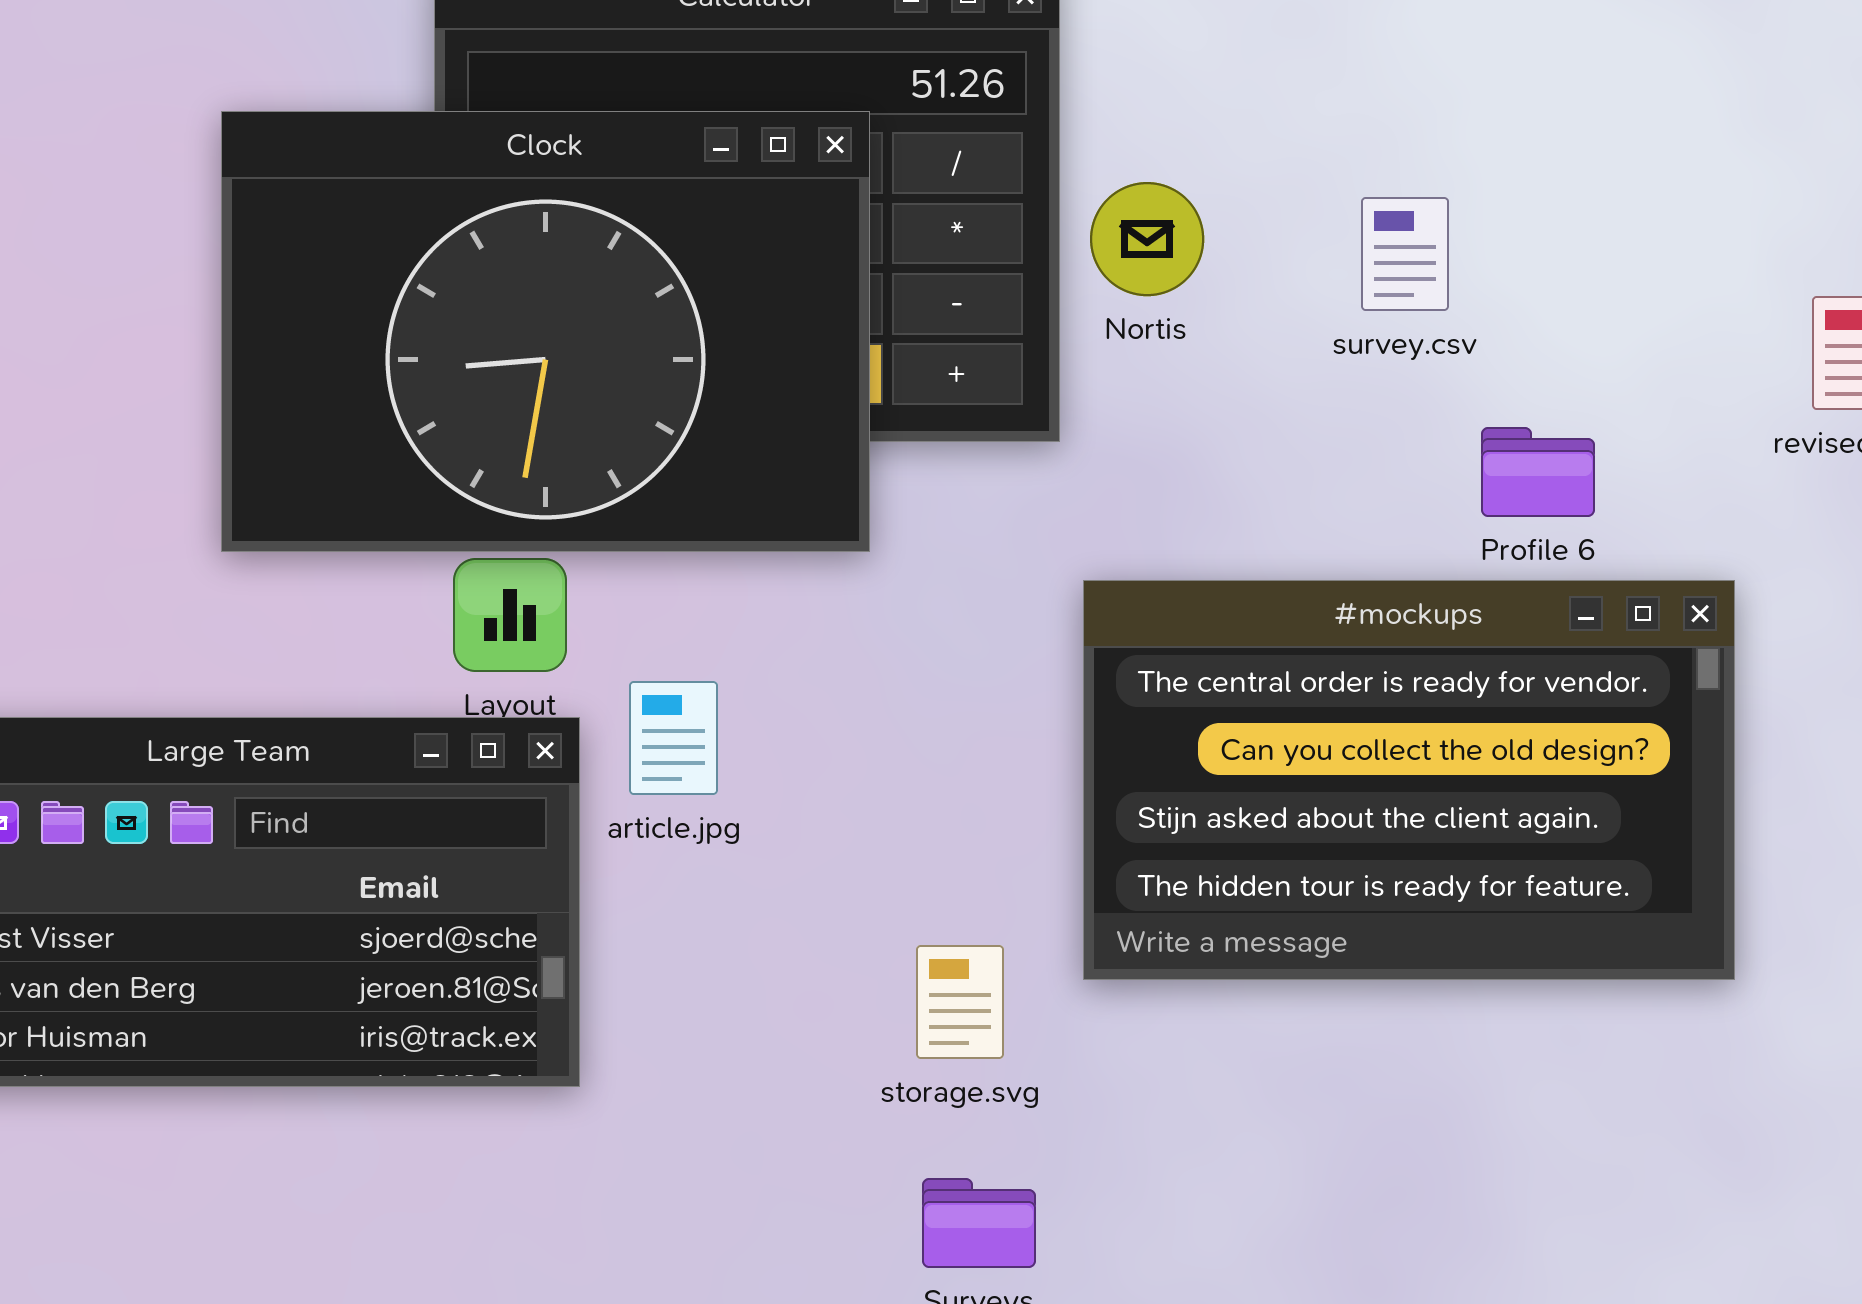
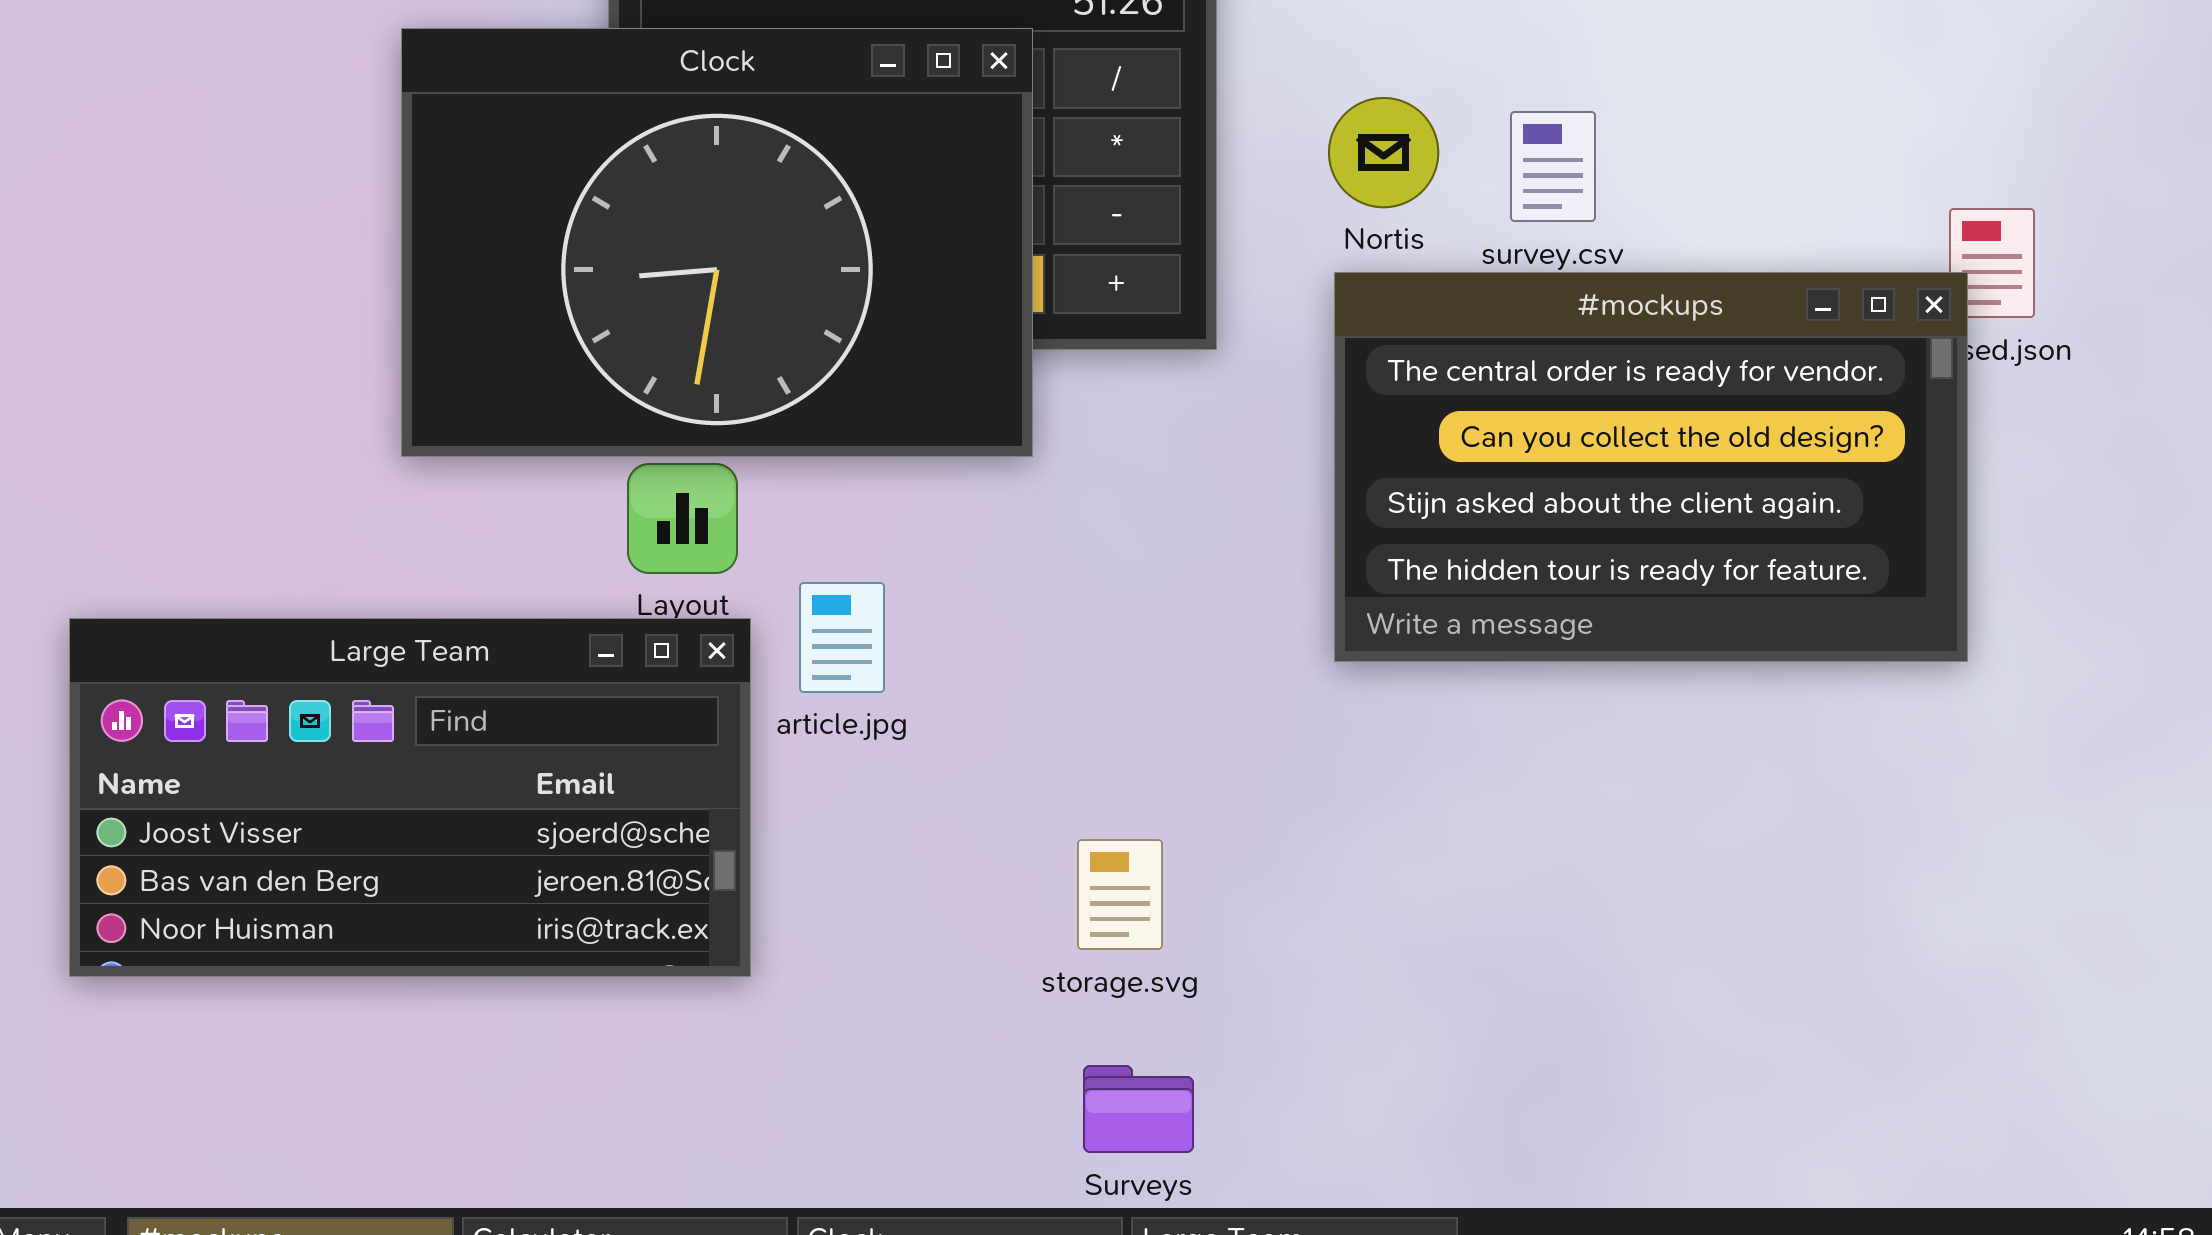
Nortis: [1090,182,1204,296] -> [1328,97,1439,208], moved
#mockups: [1083,580,1735,980] -> [1334,272,1968,662], moved

